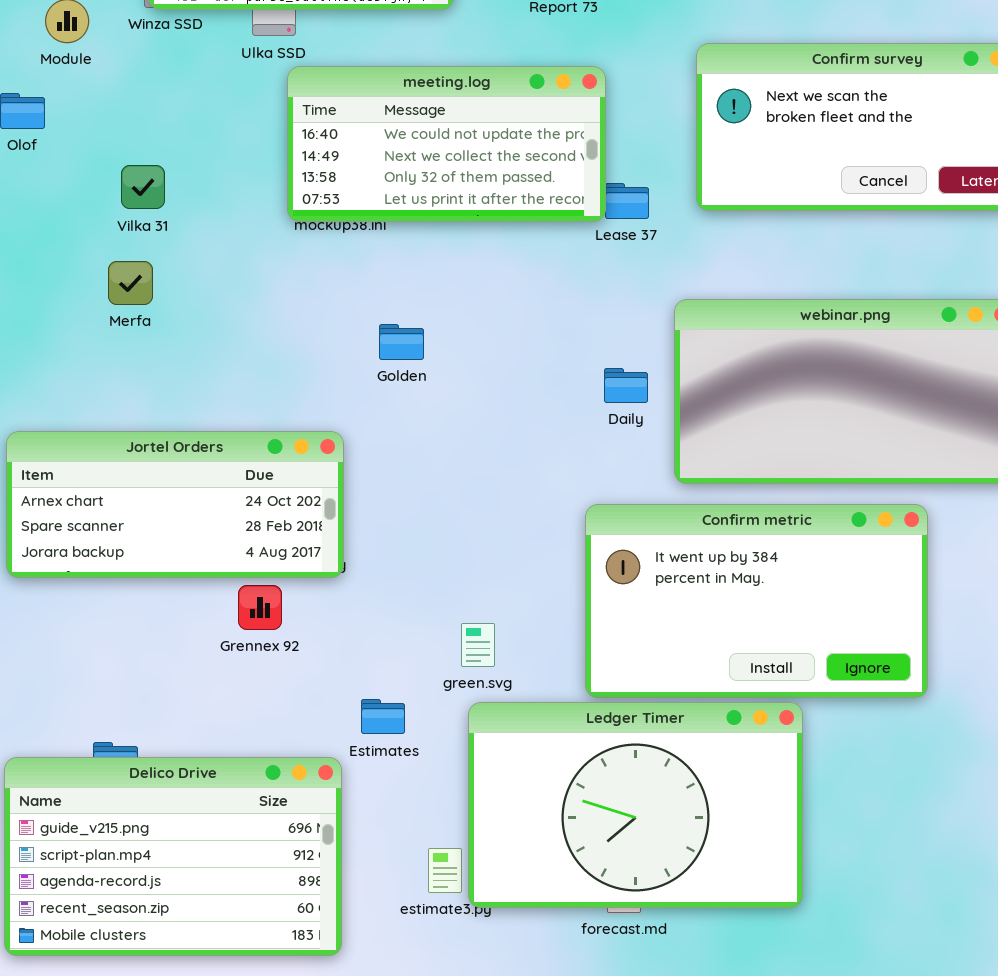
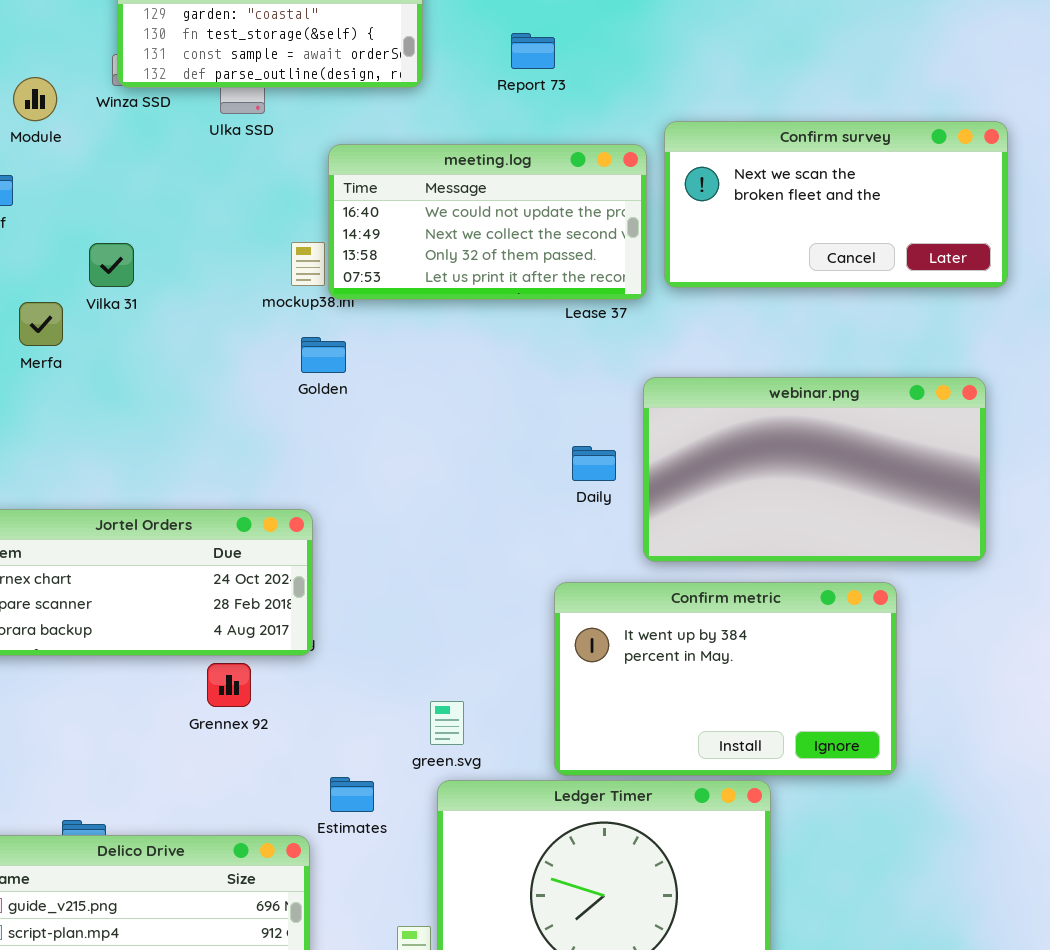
meeting.log: [287,66,606,222] -> [328,144,647,300], moved
Merfa: [108,261,153,305] -> [19,302,63,346], moved
Golden: [379,324,424,360] -> [301,337,346,373], moved

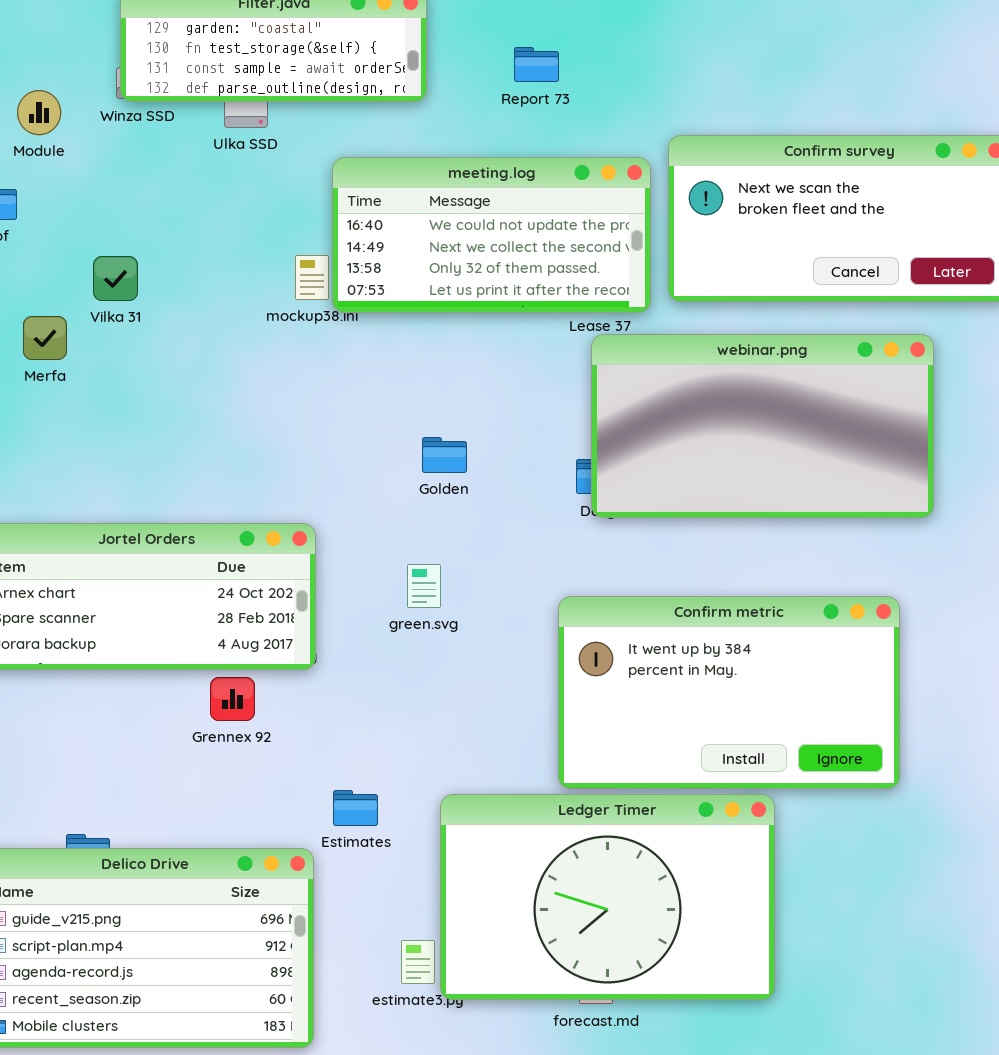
Golden: [301,337,346,373] -> [422,437,467,473], moved
webinar.png: [643,377,986,562] -> [591,334,934,518], moved
green.svg: [430,701,464,745] -> [407,564,441,608], moved

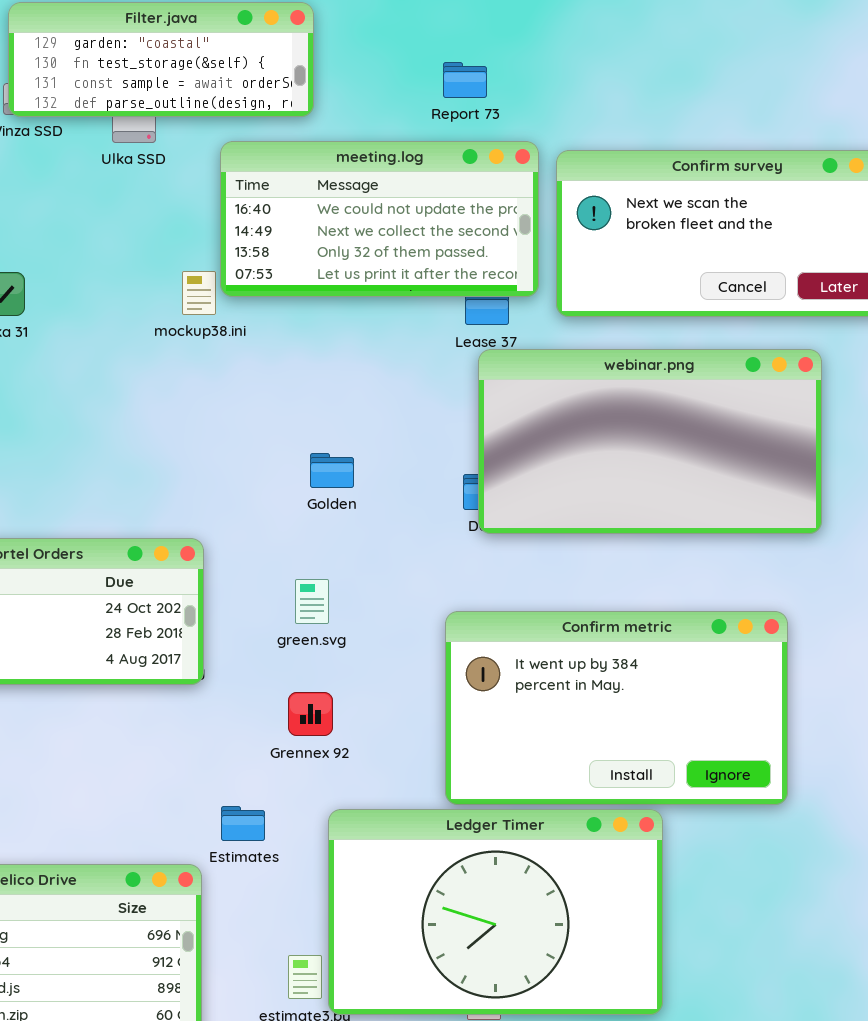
Report 73: [514,47,559,82] -> [443,62,487,98], moved
meeting.log: [332,157,651,313] -> [220,141,539,297], moved
Grennex 92: [210,677,255,721] -> [288,692,333,736], moved

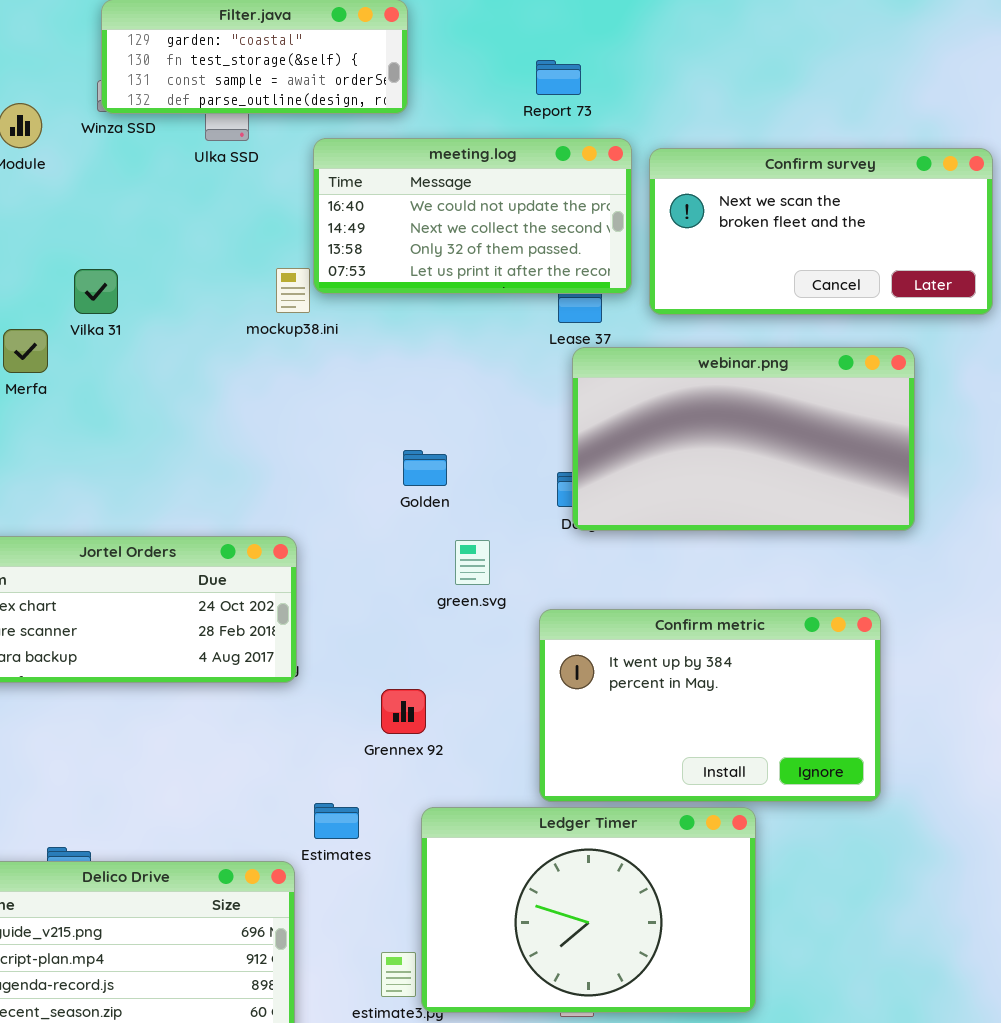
green.svg: [295,579,329,624] -> [455,540,490,585], moved

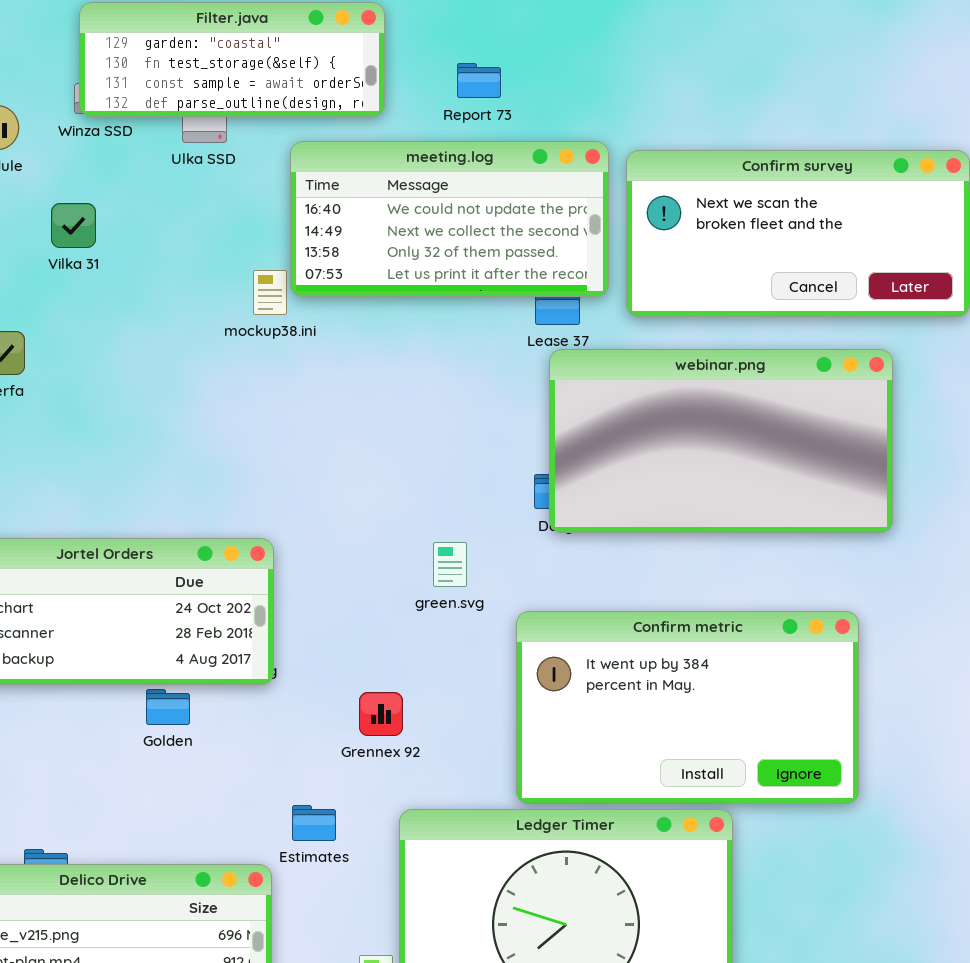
Report 73: [536,60,581,95] -> [457,63,501,98], moved
Vilka 31: [74,269,118,314] -> [51,203,96,248], moved
Golden: [403,450,447,486] -> [146,689,190,725], moved

